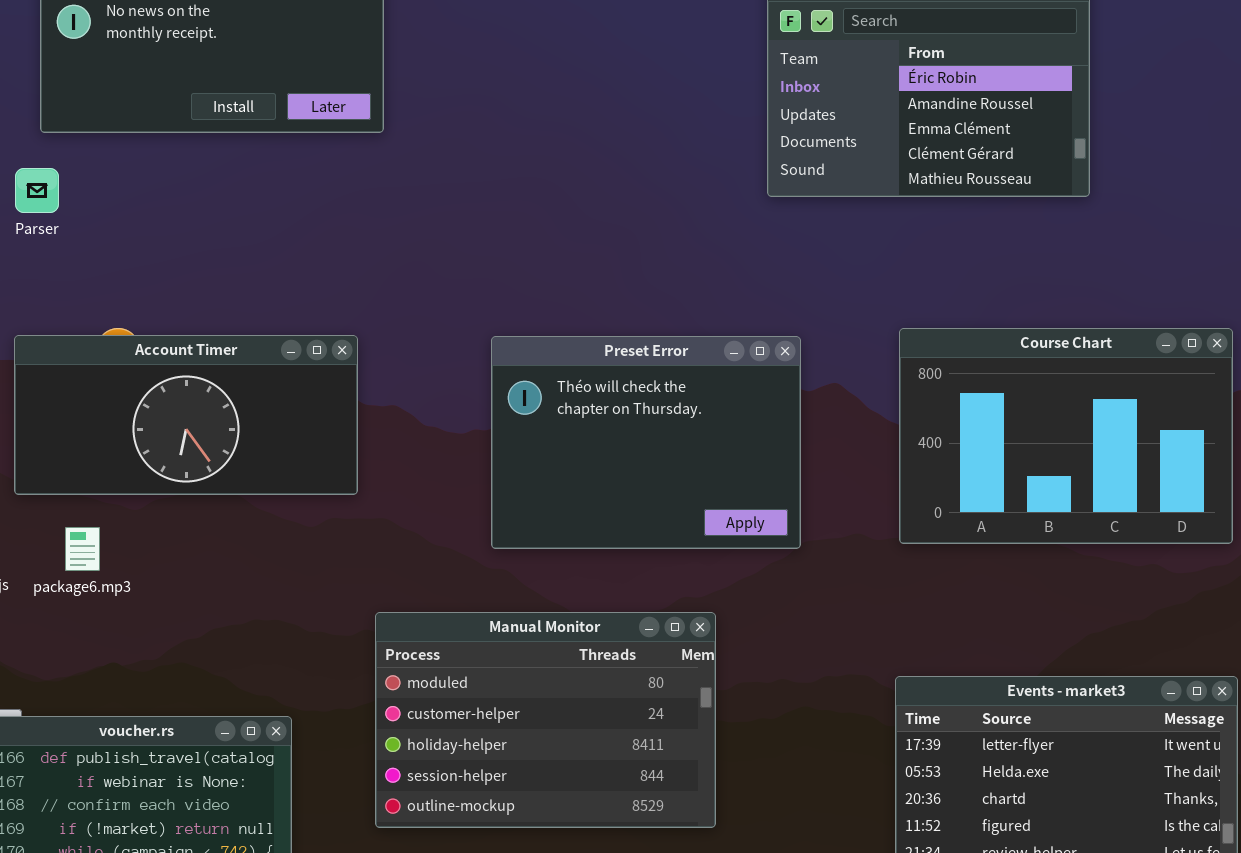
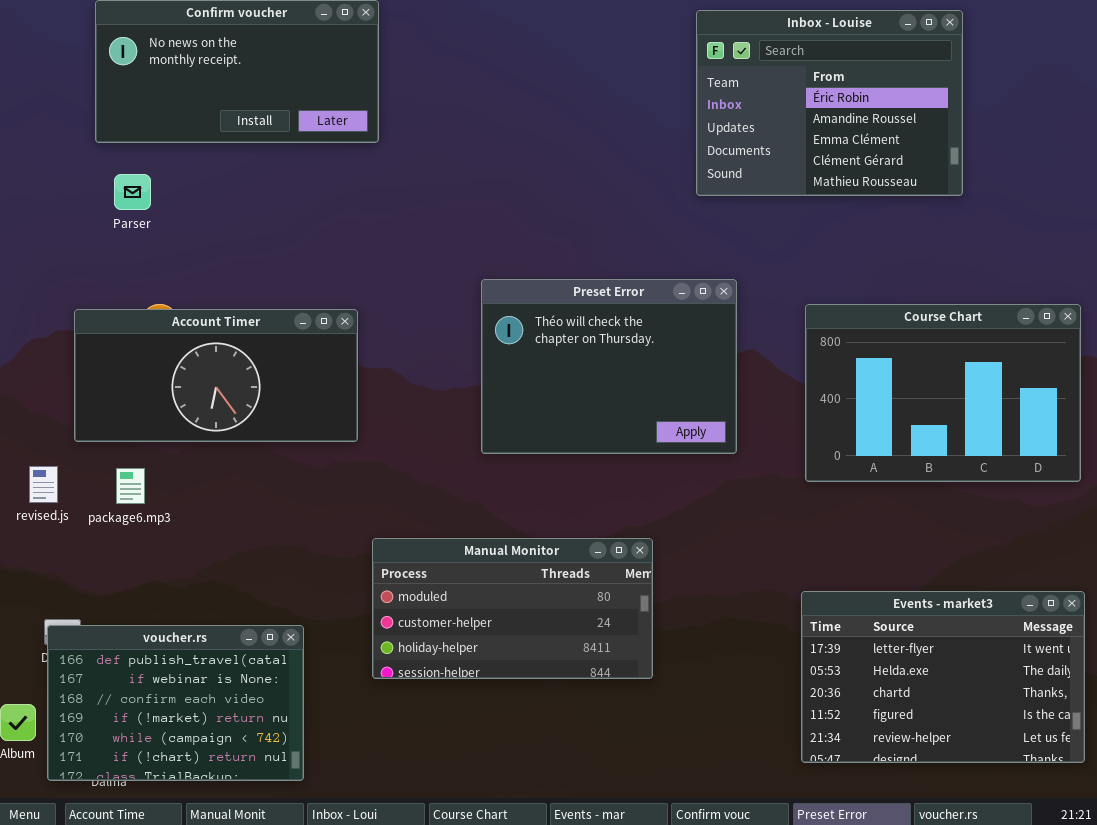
Parser: [15,168,59,213] -> [114,174,151,210], moved
Preset Error: [491,336,801,549] -> [481,279,737,454], moved
Manual Monitor: [375,612,716,828] -> [372,538,653,679], resized

